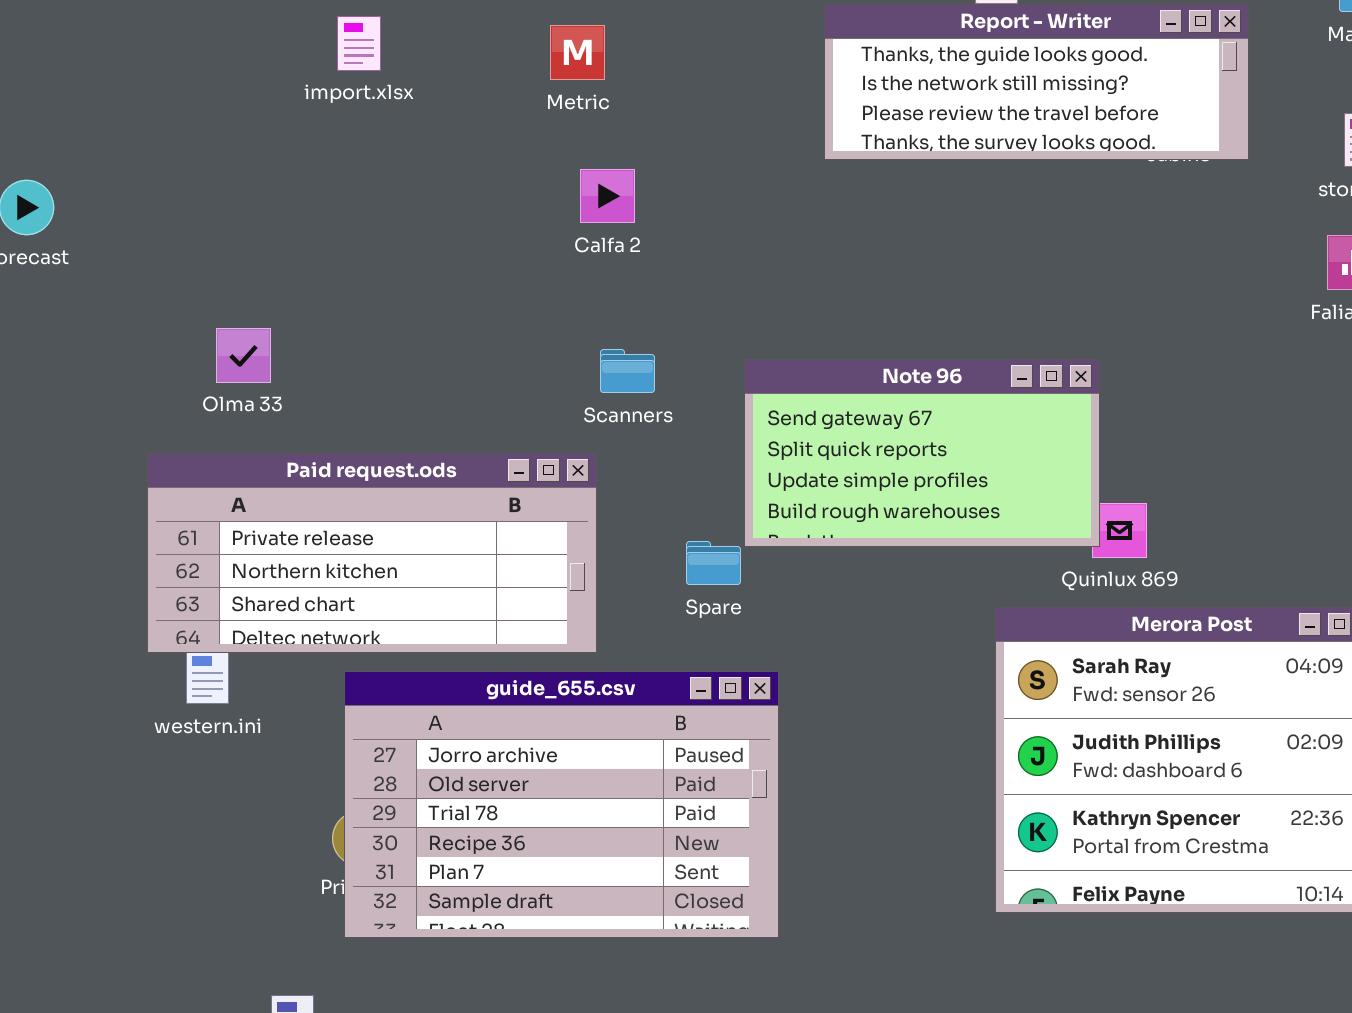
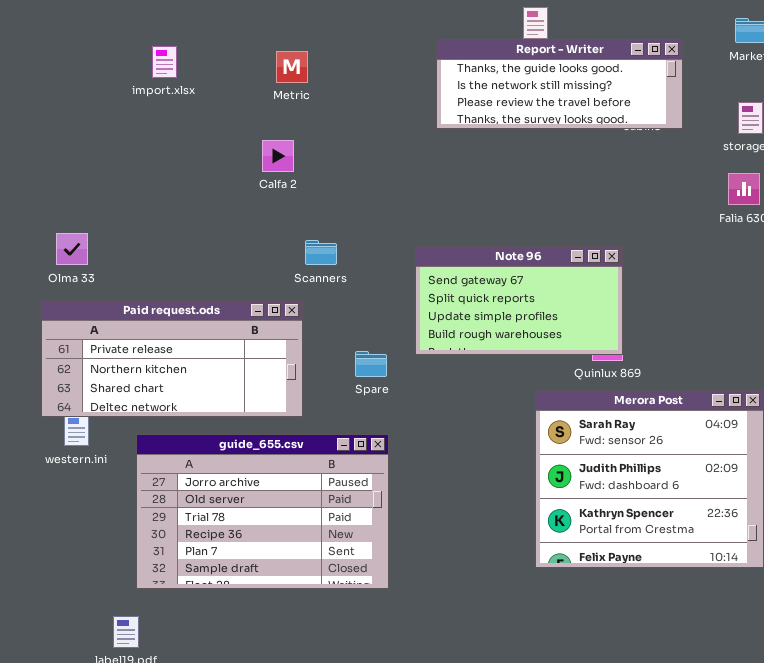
Calfa 2: [580,169,635,223] -> [262,140,294,172], moved
Olma 33: [216,328,271,383] -> [56,233,88,265], moved
Note 96: [744,359,1100,547] -> [415,246,623,355], moved
guide_655.csv: [344,671,779,938] -> [136,434,389,589], moved

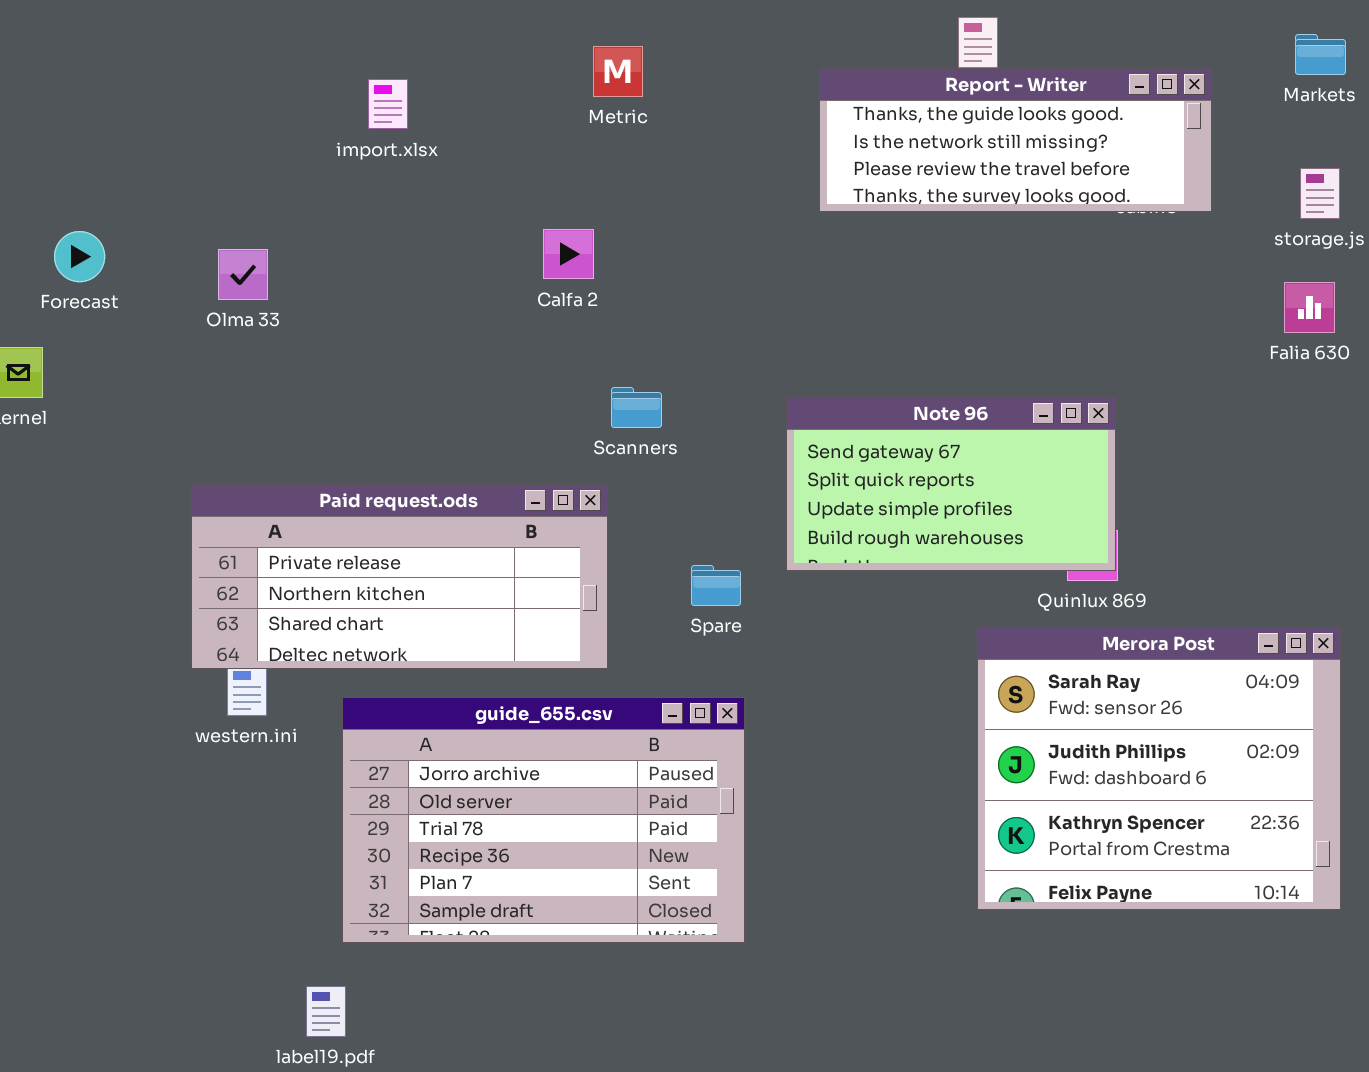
Metric: [276,51,308,83] -> [593,46,643,97], moved
Olma 33: [56,233,88,265] -> [218,249,268,300], moved

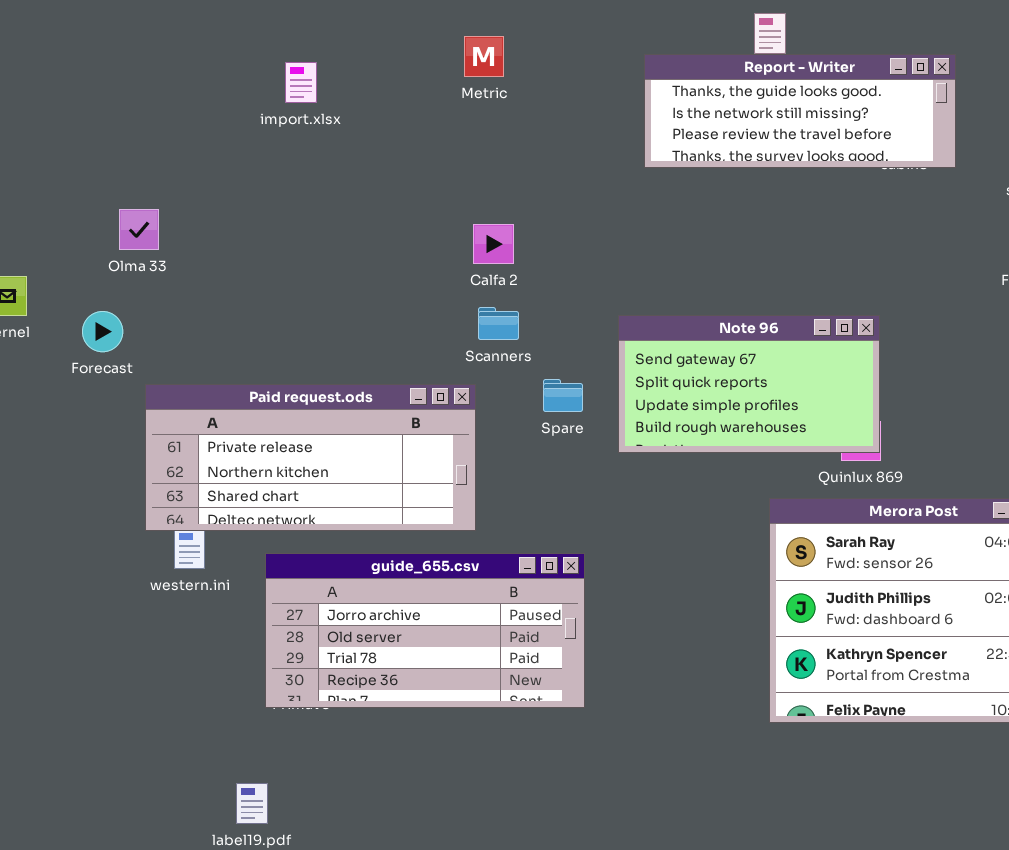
Calfa 2: [543,229,594,279] -> [473,224,514,264], moved
Forecast: [54,231,105,282] -> [82,311,123,352], moved
Olma 33: [218,249,268,300] -> [119,209,159,250], moved
Spare: [691,565,741,606] -> [543,379,583,412], moved
guide_655.csv: [342,697,745,943] -> [265,553,585,708], resized

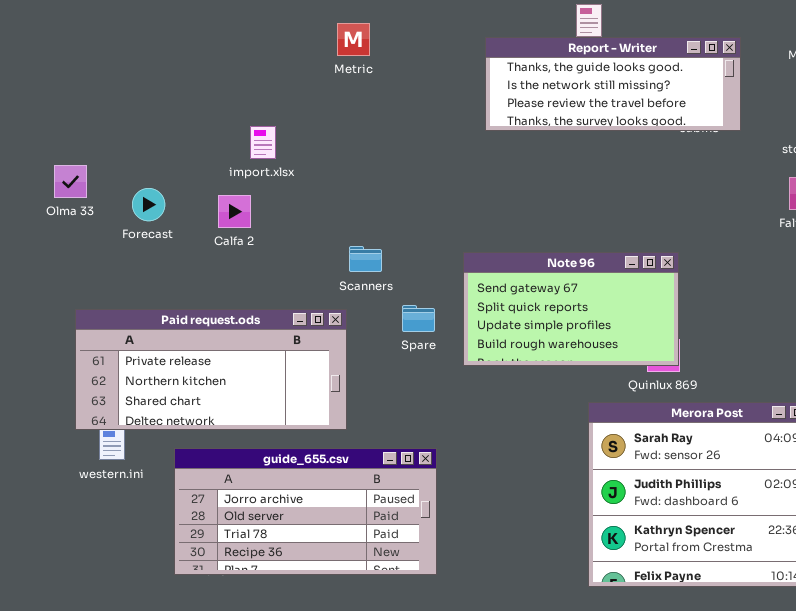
import.xlsx: [285,62,317,103] -> [250,126,276,159], moved
Calfa 2: [473,224,514,264] -> [218,195,251,228], moved
Forecast: [82,311,123,352] -> [132,188,165,221], moved

